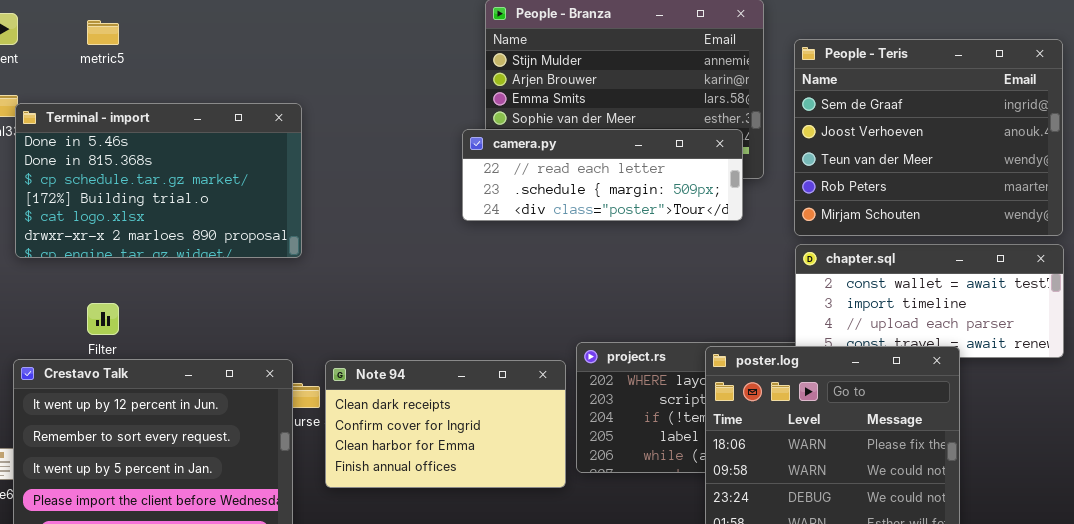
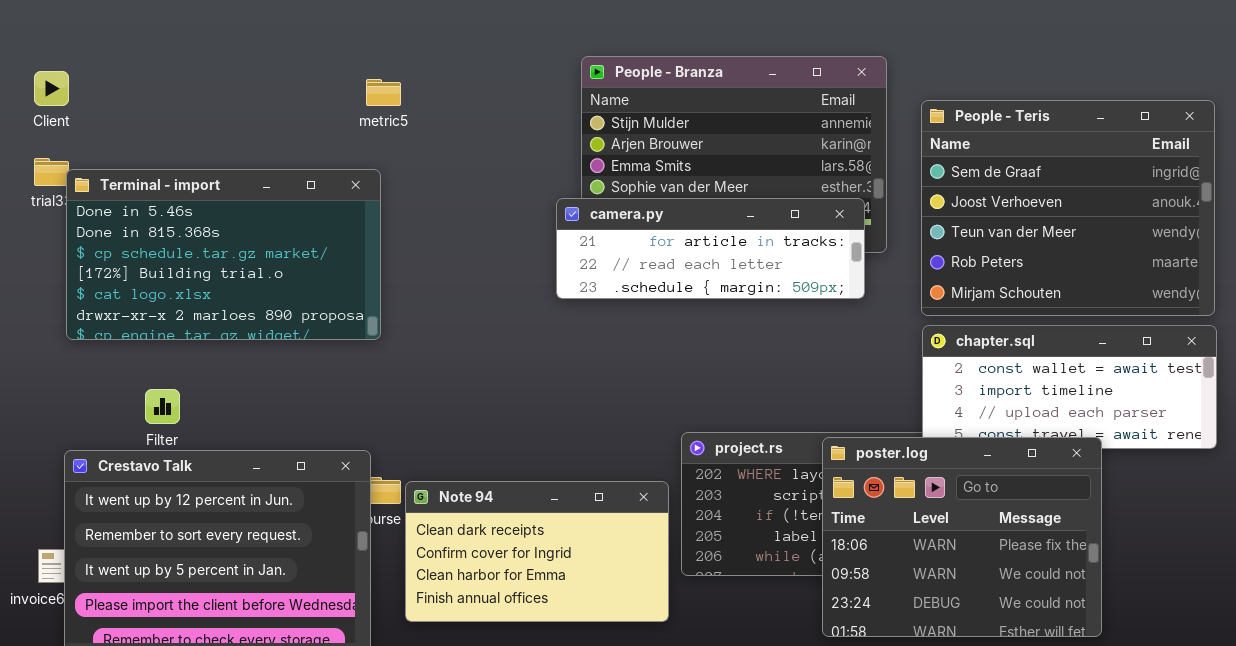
metric5: [87,20,119,45] -> [366,79,401,106], moved
camera.py: [462,129,743,221] -> [556,198,865,299], scrolled up 1 row
Note 94: [325,360,566,488] -> [405,481,669,622], moved

